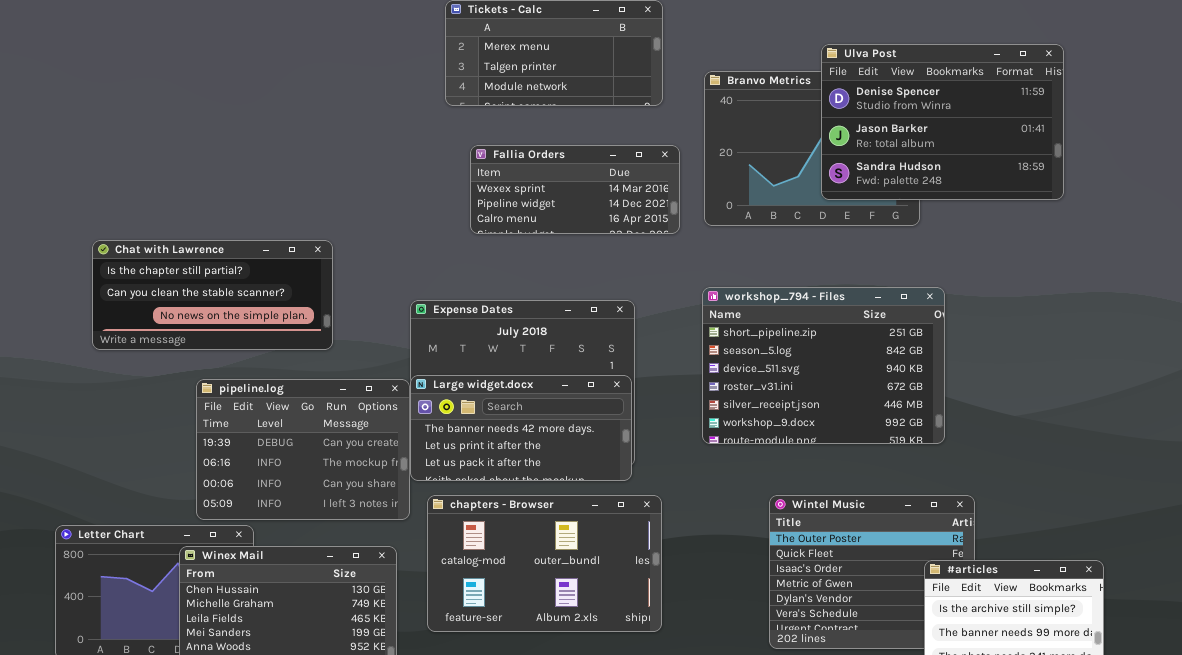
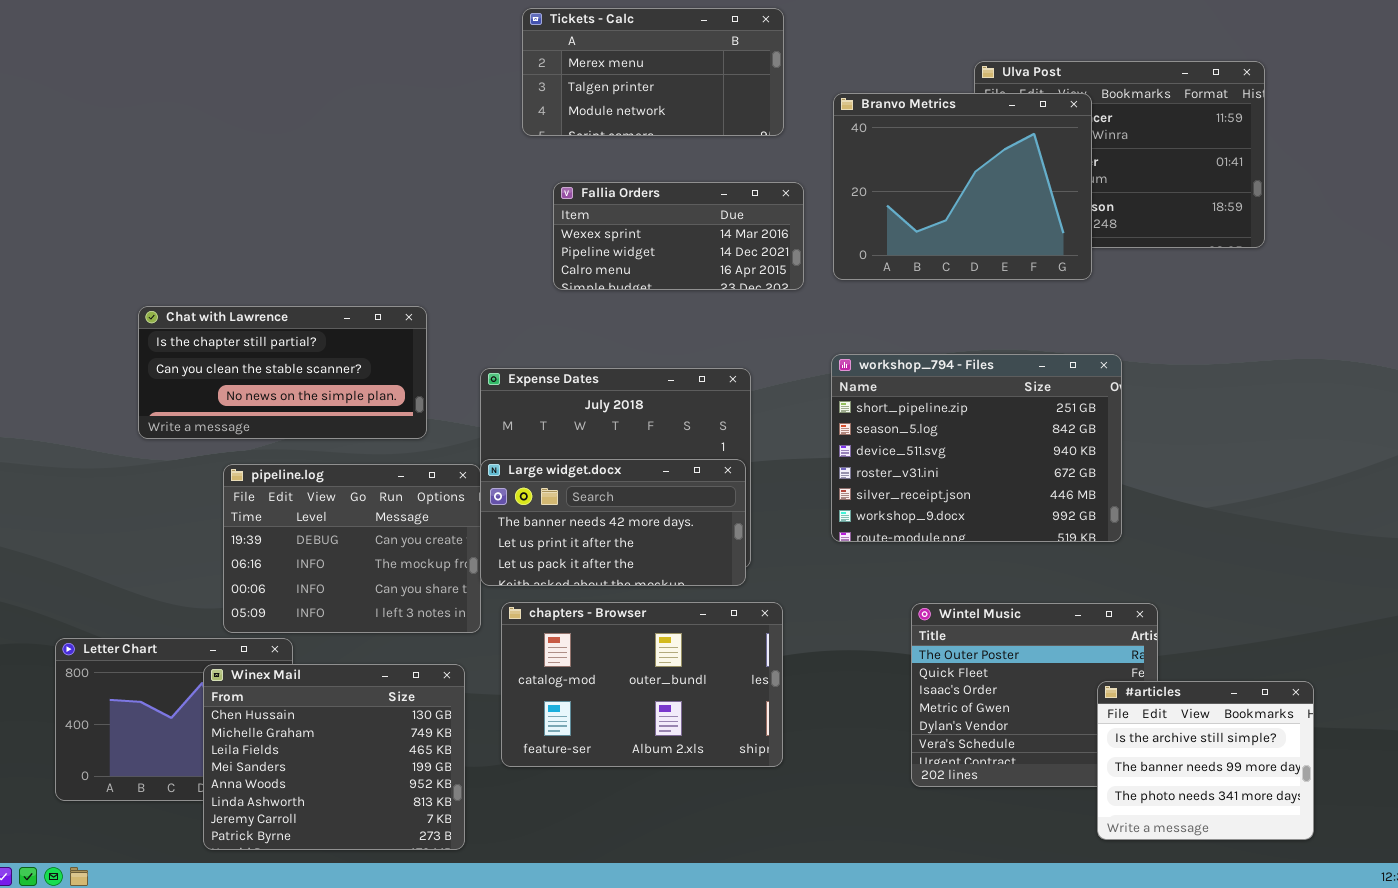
Branvo Metrics: [704,71,920,226] -> [833,93,1092,280], raised
Chat with Lawrence: [92,240,333,350] -> [138,306,427,439], moved

